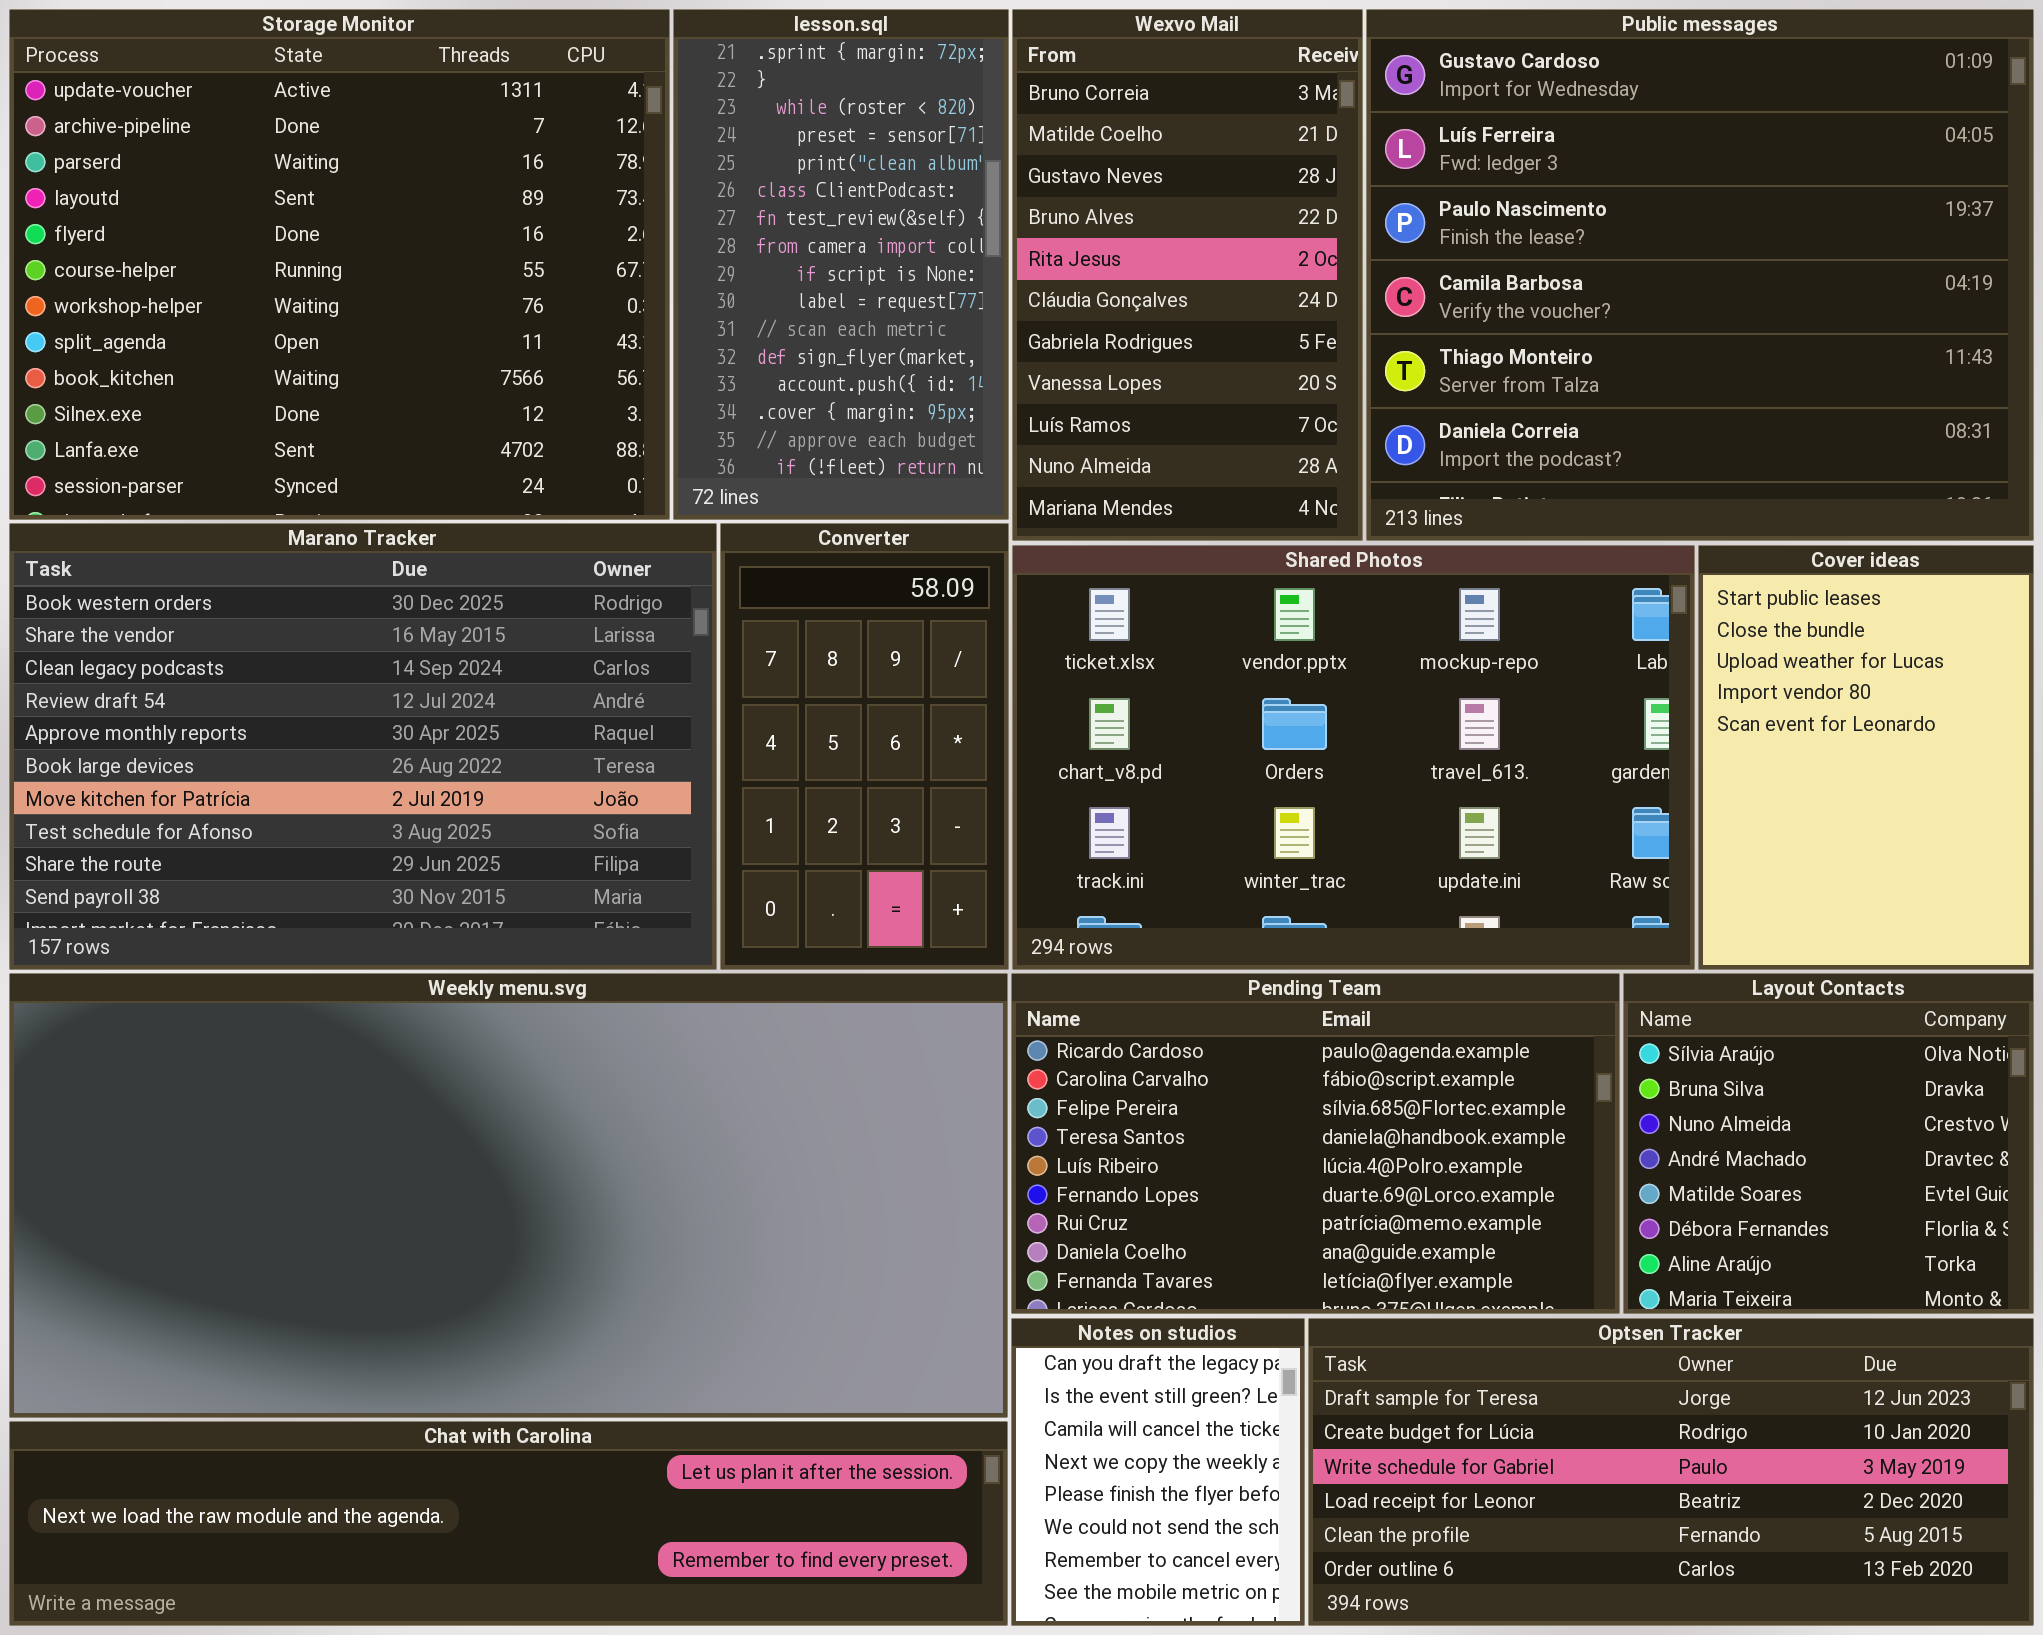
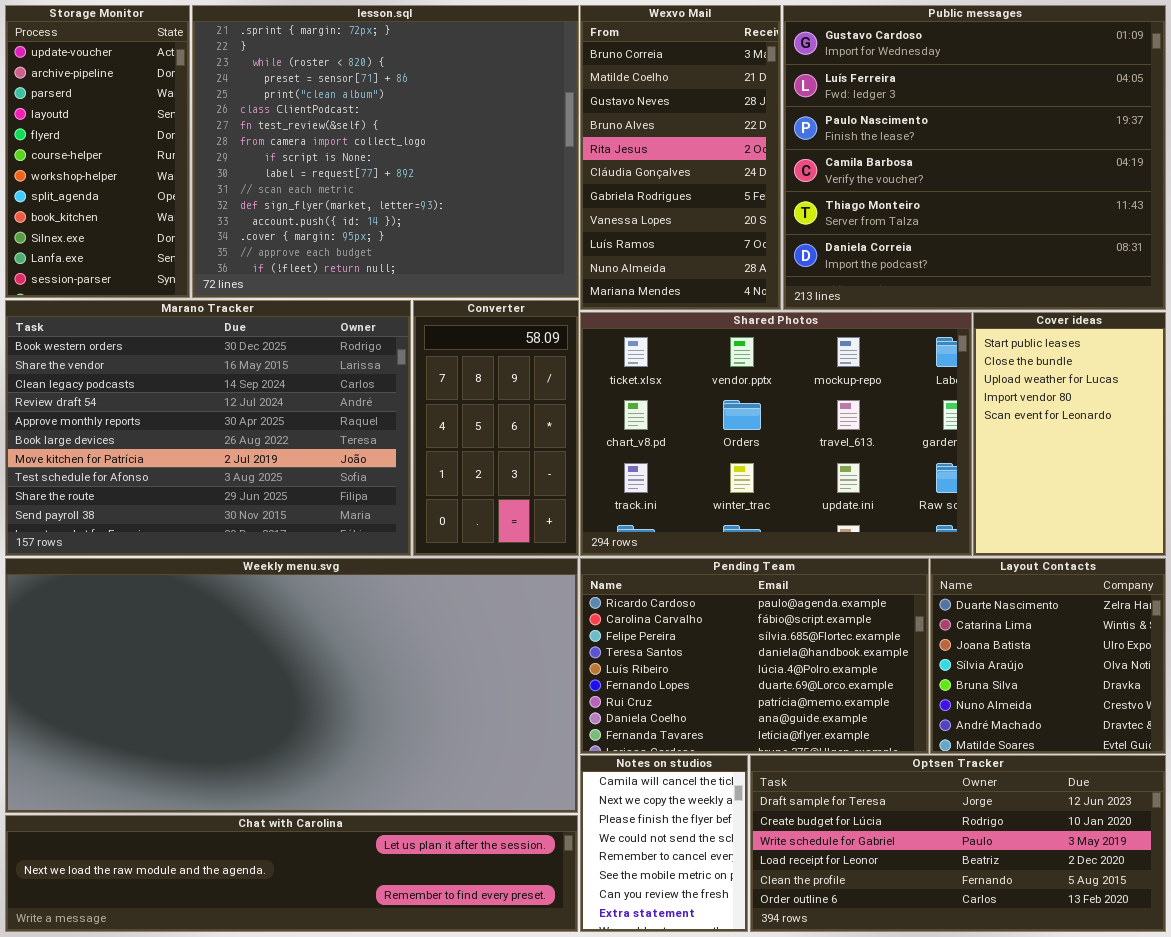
Storage Monitor: [9,9,670,520] -> [5,5,190,298], resized
lesson.sql: [673,9,1009,520] -> [192,5,579,298], resized
Layout Contacts: [1623,973,2034,1314] -> [930,558,1166,754], scrolled up 3 rows
Notes on studios: [1011,1318,1305,1626] -> [580,755,748,932], scrolled down 2 rows

